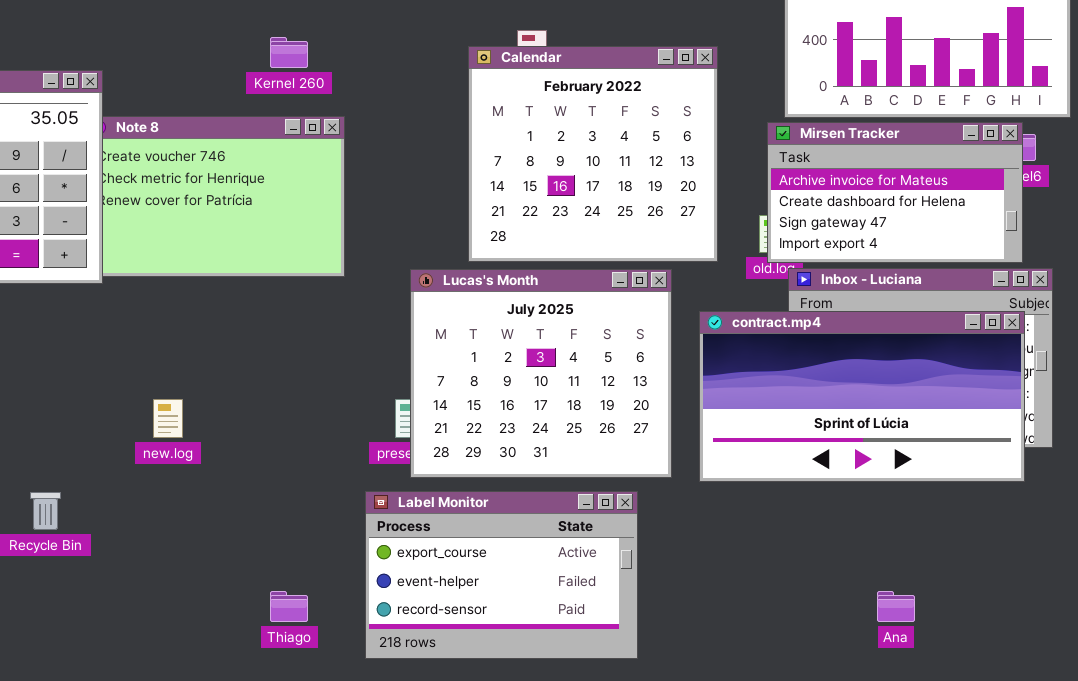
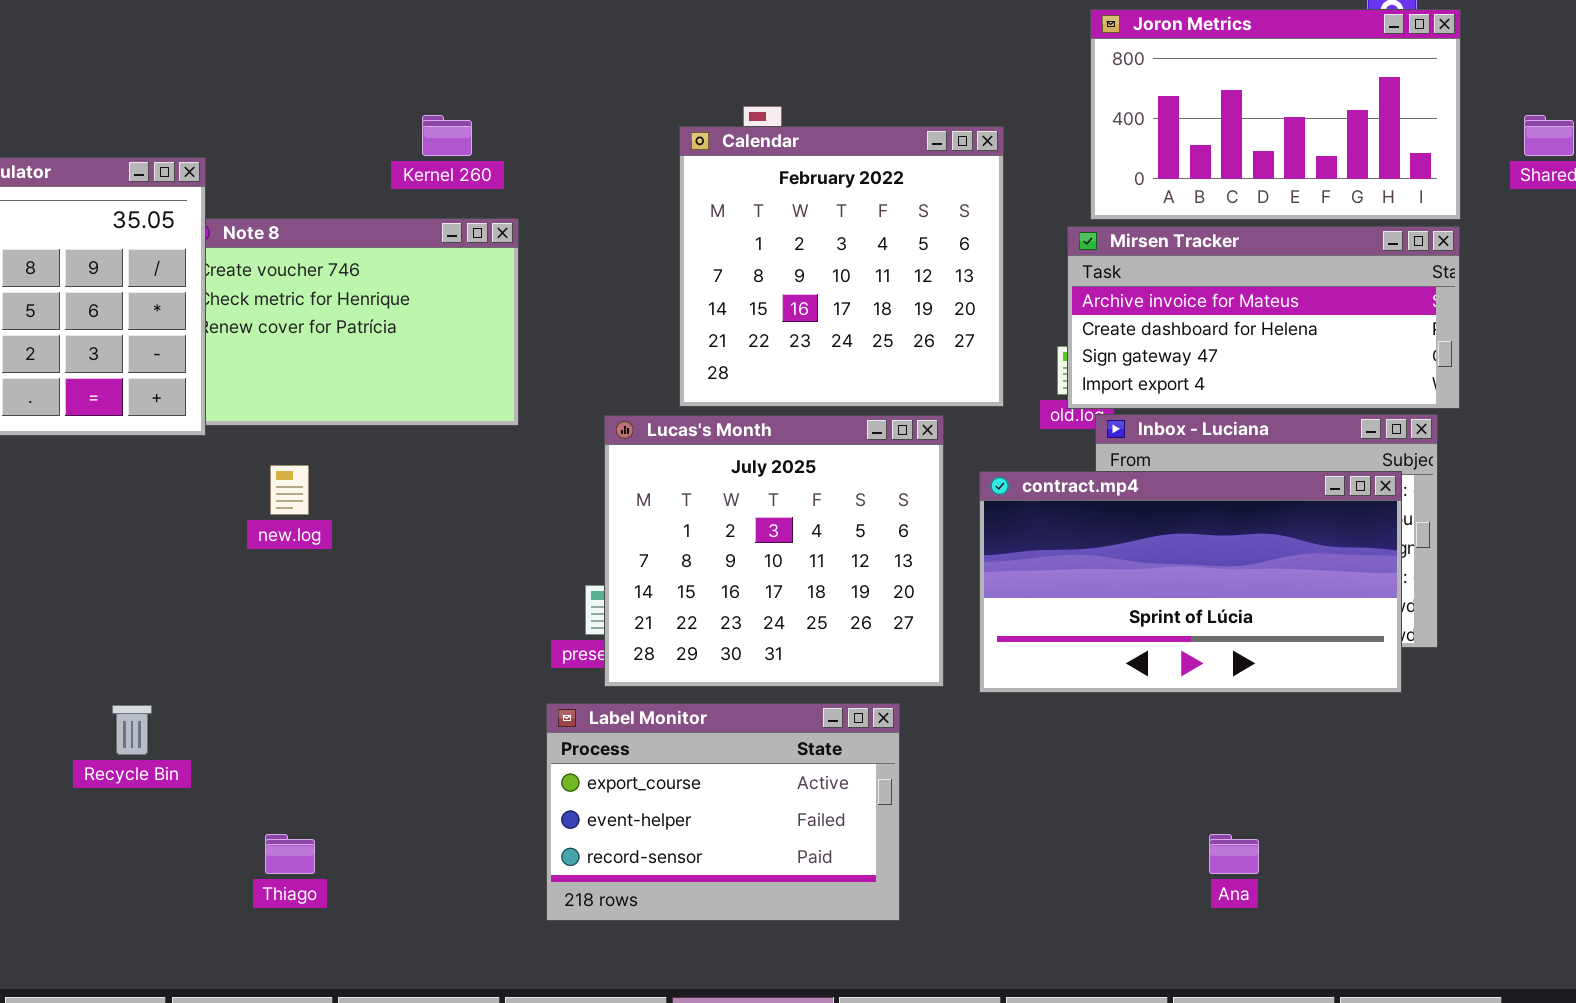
Mirsen Tracker: [767,122,1023,263] -> [1067,226,1460,409], resized
new.log: [153,399,183,438] -> [270,465,309,515], moved
Thiago: [270,591,308,622] -> [265,834,315,874], moved

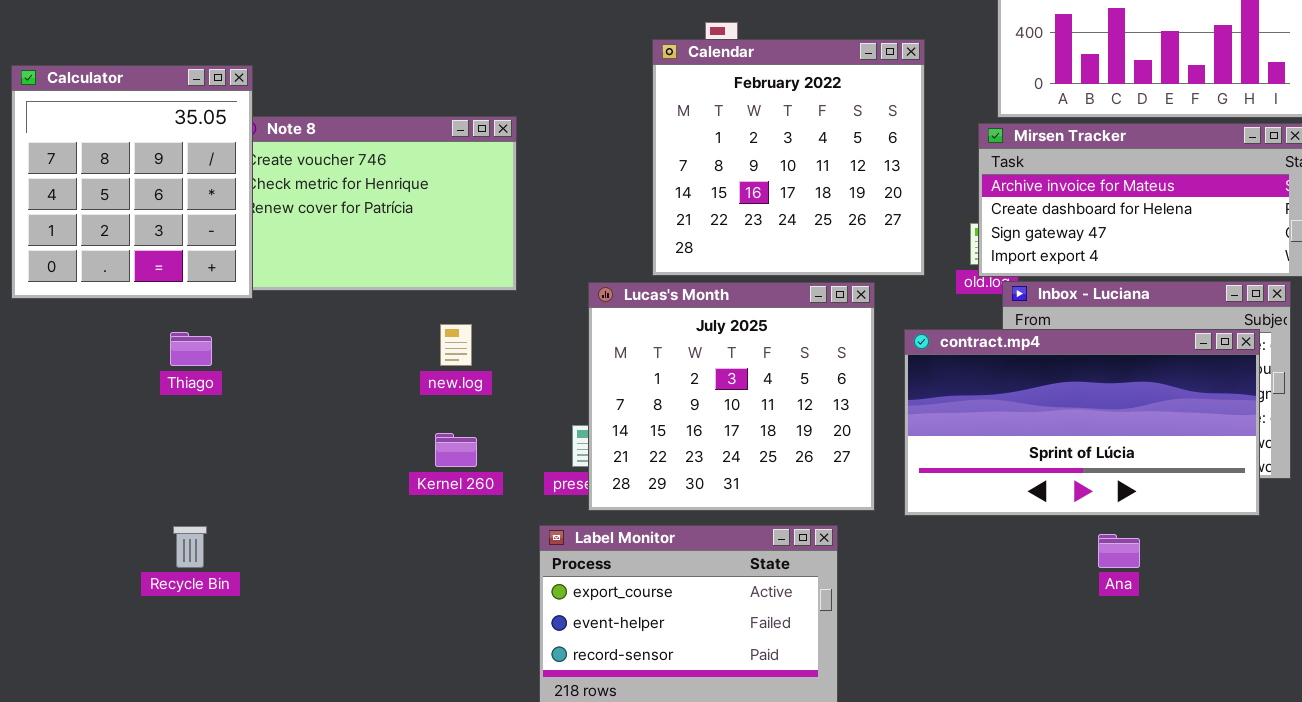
Kernel 260: [422,115,472,156] -> [435,433,477,467], moved
new.log: [270,465,309,515] -> [440,324,472,366], moved
Thiago: [265,834,315,874] -> [170,332,212,366], moved
Ana: [1209,834,1259,874] -> [1098,534,1140,568], moved

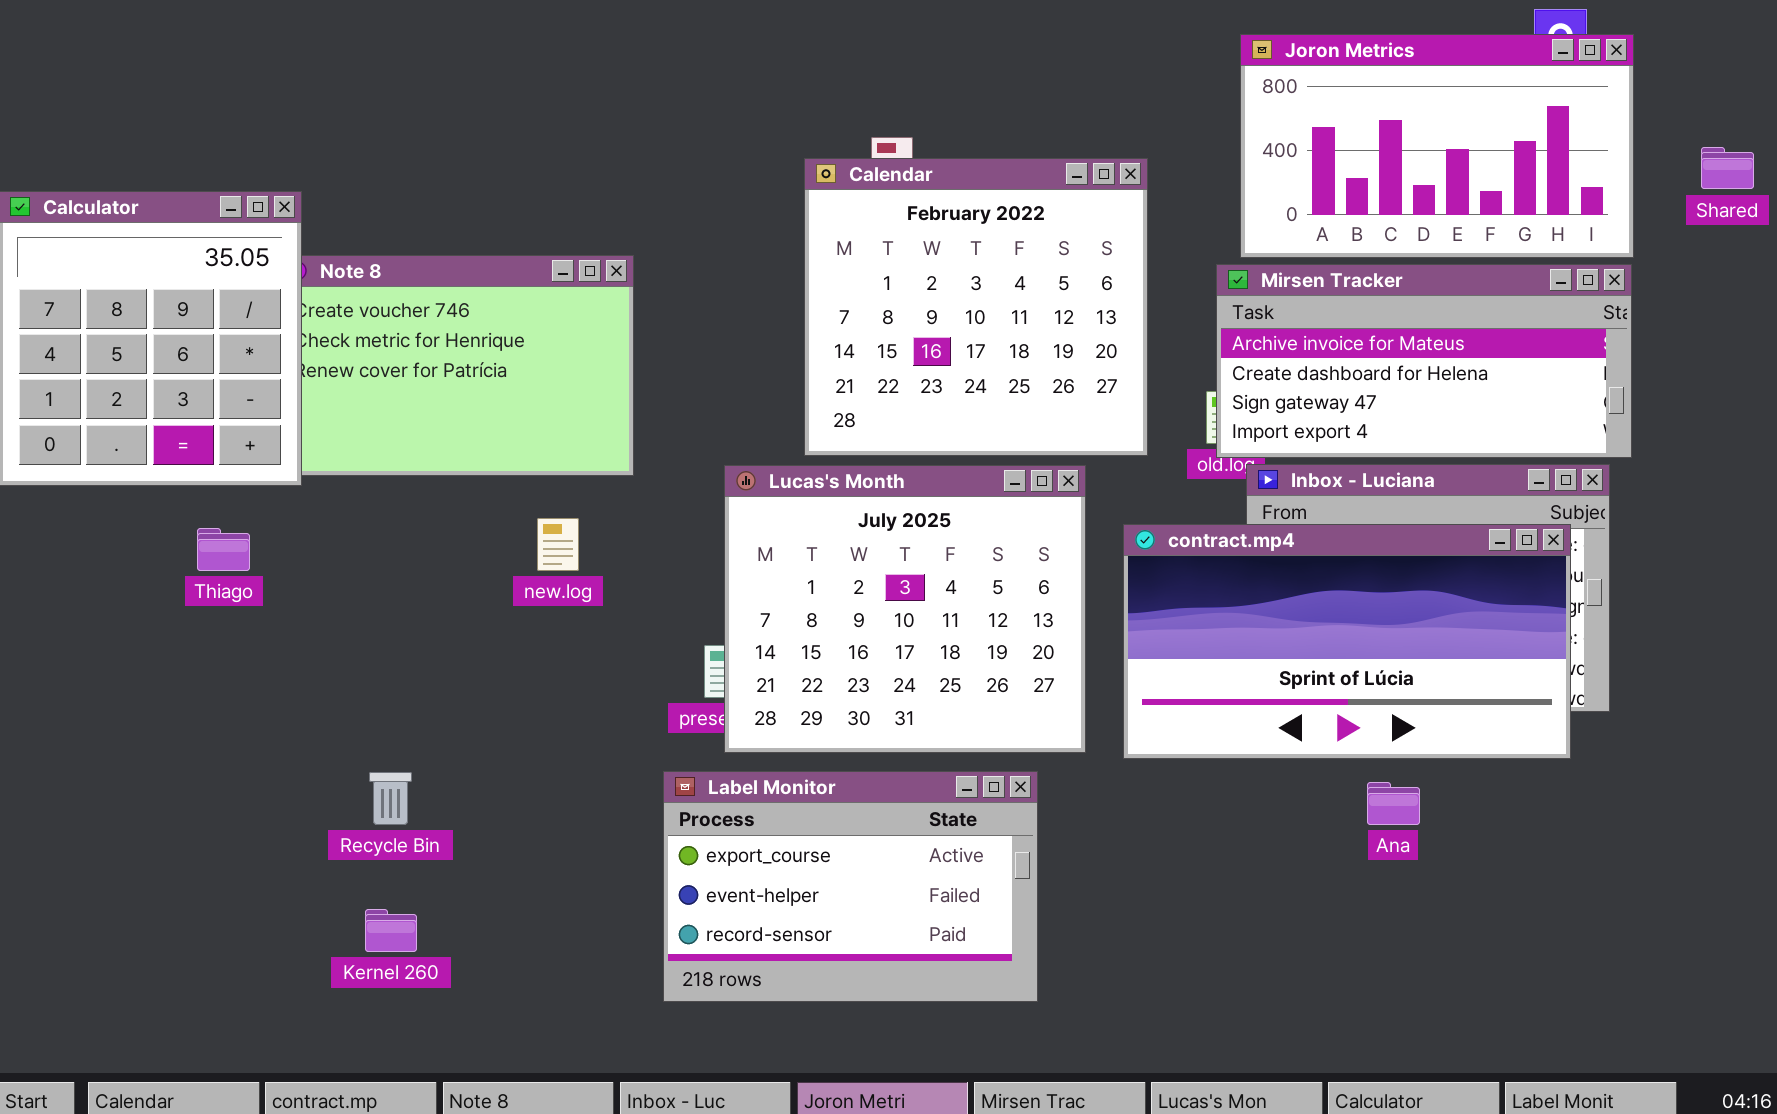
Kernel 260: [435,433,477,467] -> [365,909,417,952], moved
Recycle Bin: [173,526,207,568] -> [369,772,412,825], moved

